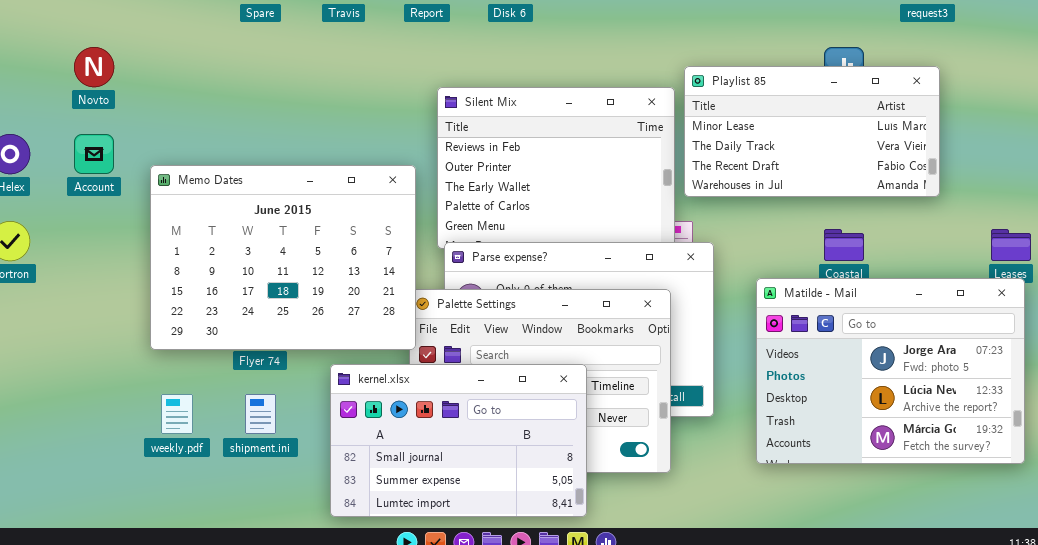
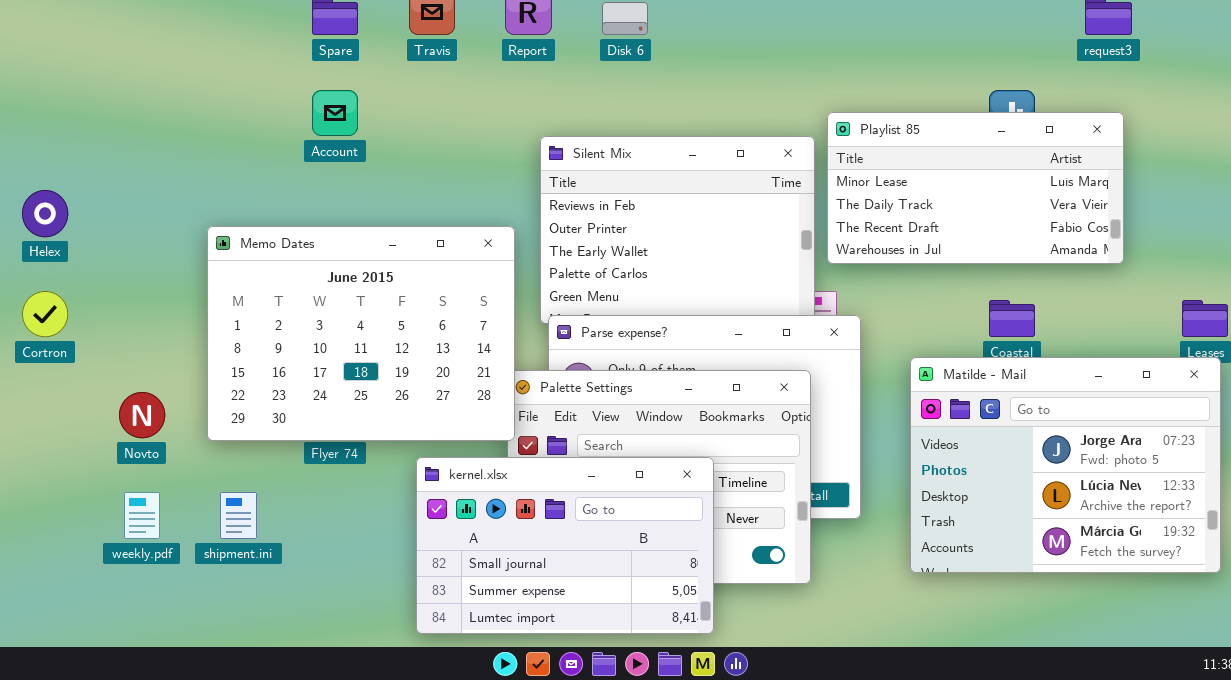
Novto: [74,47,114,87] -> [119,392,165,438], moved
Account: [74,134,114,174] -> [312,90,358,136], moved
weekly.pdf: [161,394,193,434] -> [124,492,160,539], moved
shipment.ini: [245,394,276,434] -> [220,492,257,539], moved

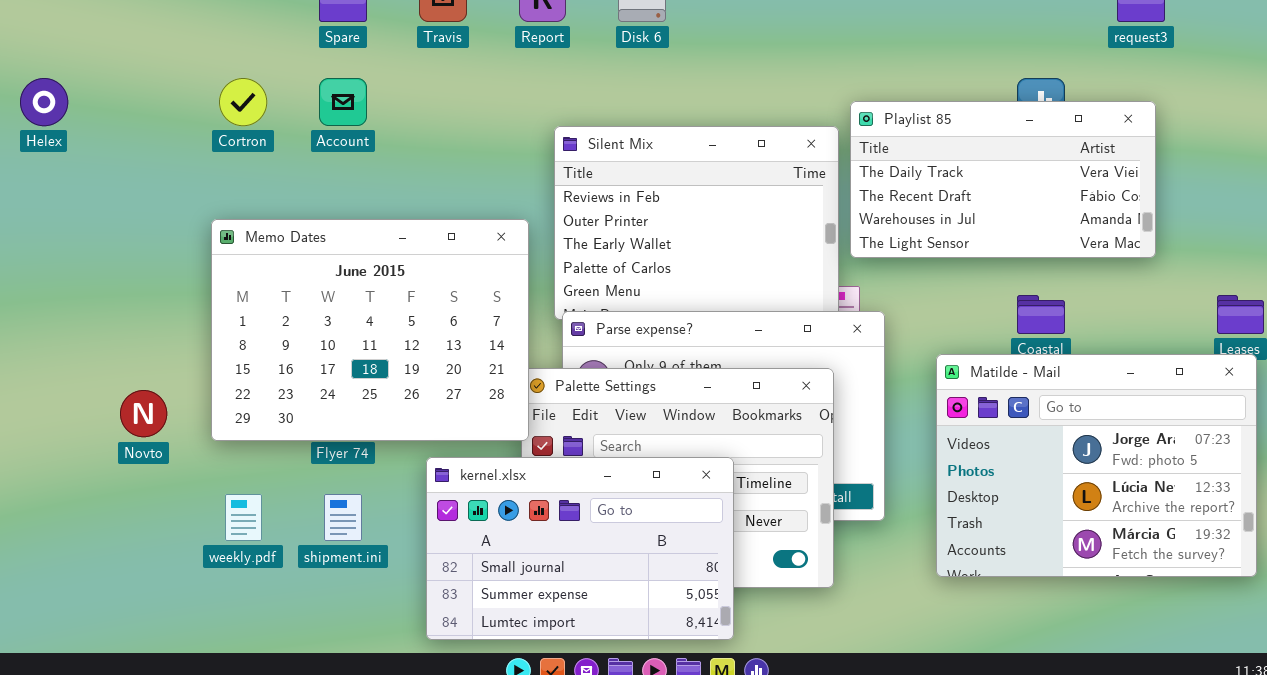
Playlist 85: [827,112,1124,264] -> [850,101,1156,258], scrolled down 1 row
Helex: [22,190,68,237] -> [20,78,68,126], moved
Cortron: [22,291,68,337] -> [219,78,267,126], moved
weekly.pdf: [124,492,160,539] -> [225,494,262,541], moved
shipment.ini: [220,492,257,539] -> [324,494,362,541], moved

